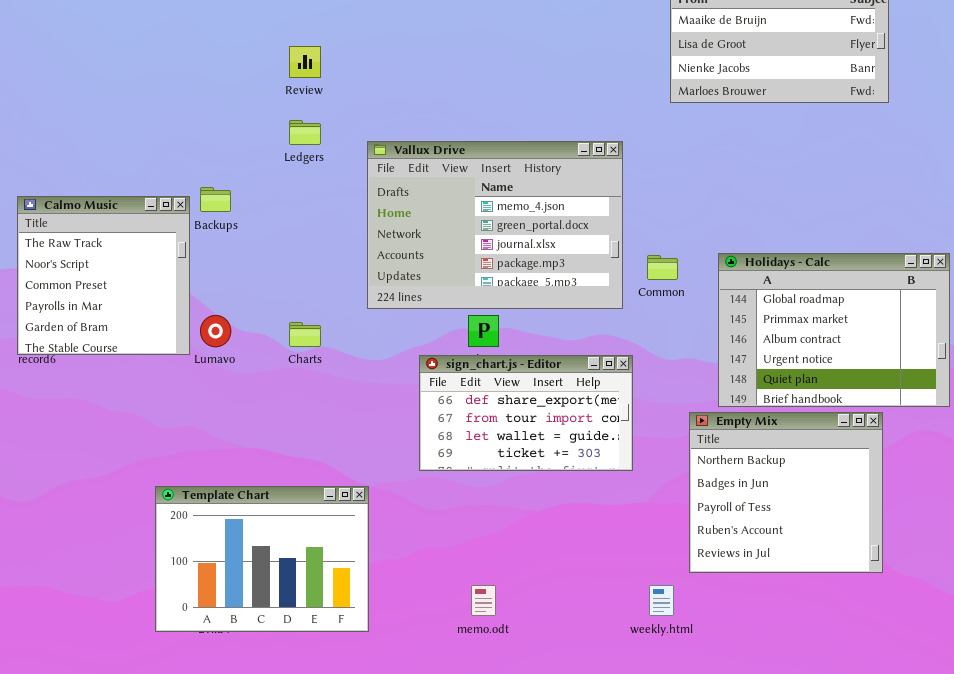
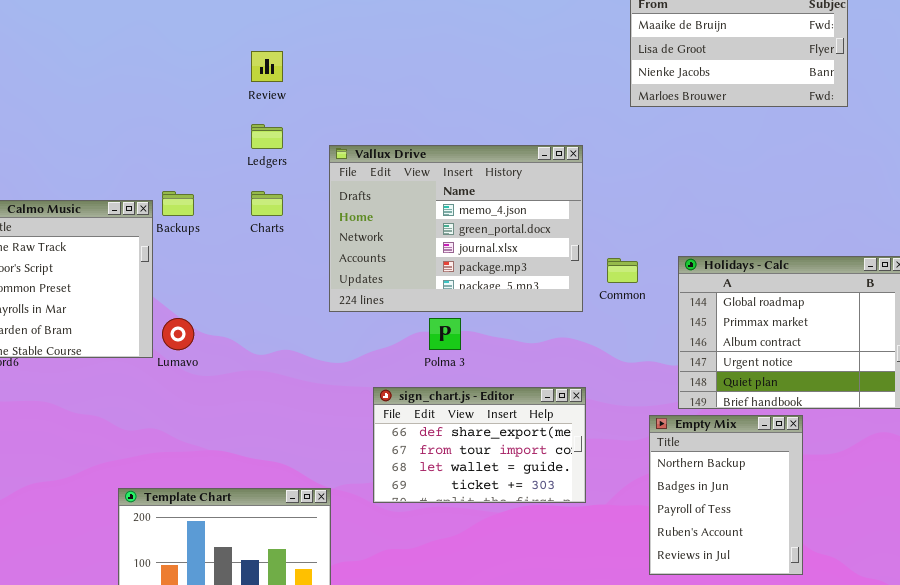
Charts: [289,322,321,347] -> [251,191,283,216], moved
sign_chart.js - Editor: [419,355,633,471] -> [373,387,586,503], moved
Empty Mix: [689,412,883,573] -> [649,415,803,575], resized

